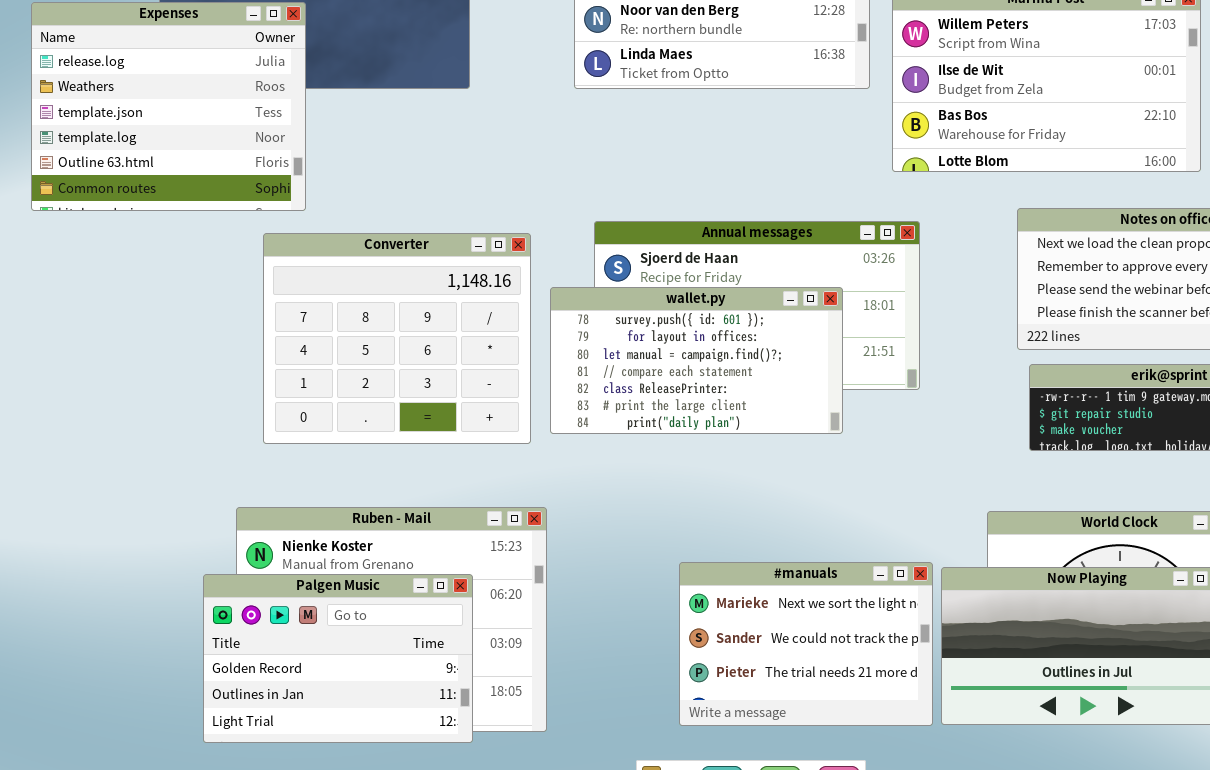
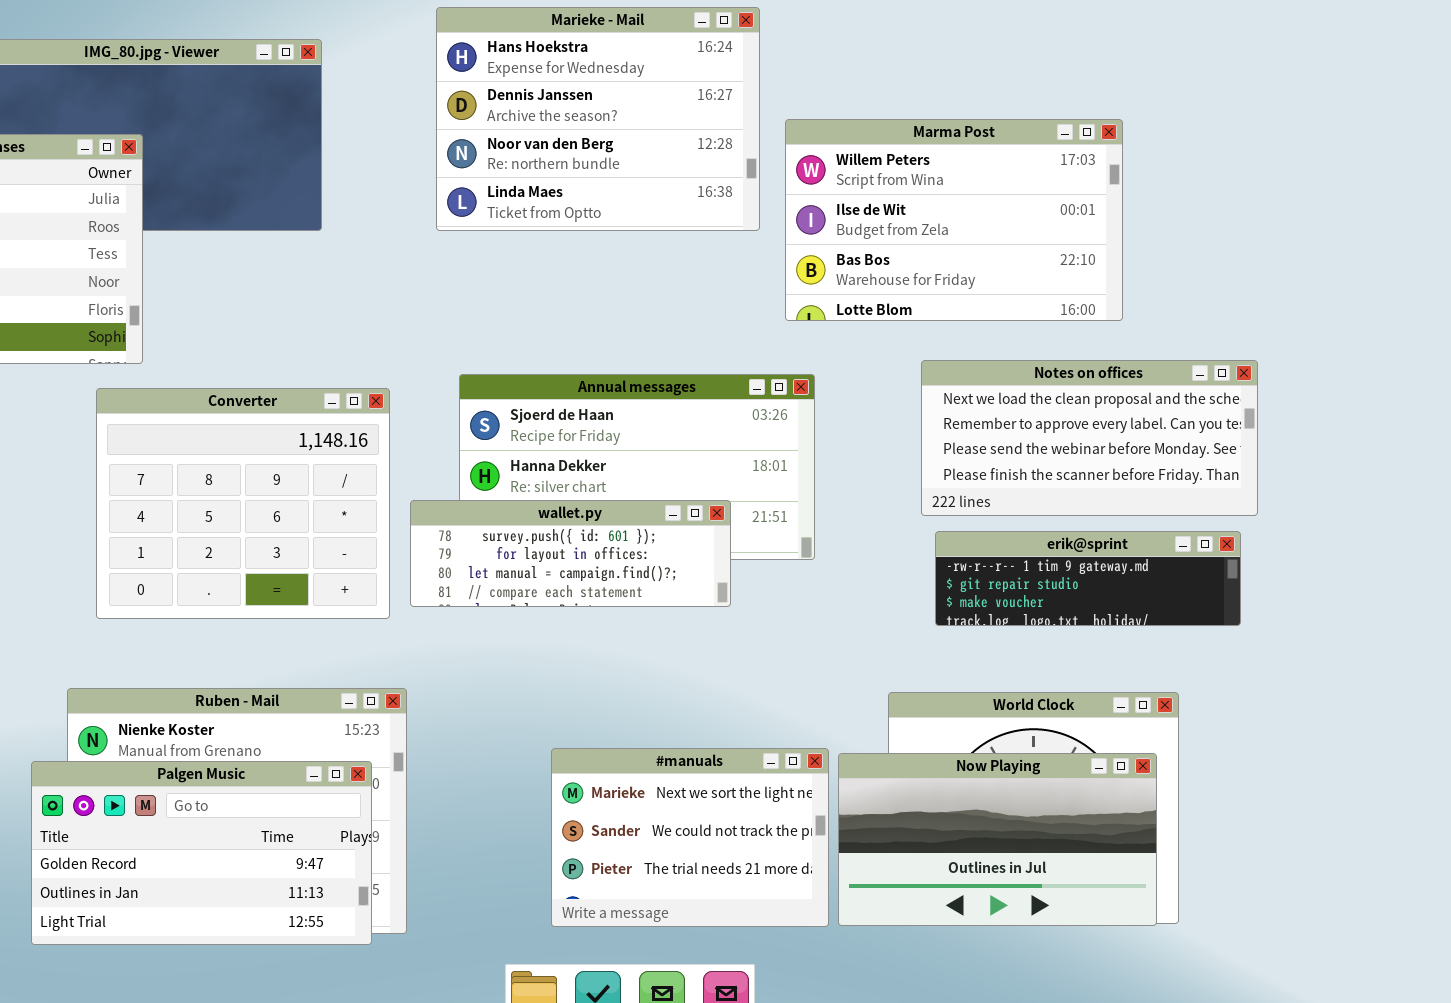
wallet.py: [550,287,843,434] -> [410,500,731,607], resized
Palgen Music: [203,574,473,743] -> [31,761,372,945], resized

